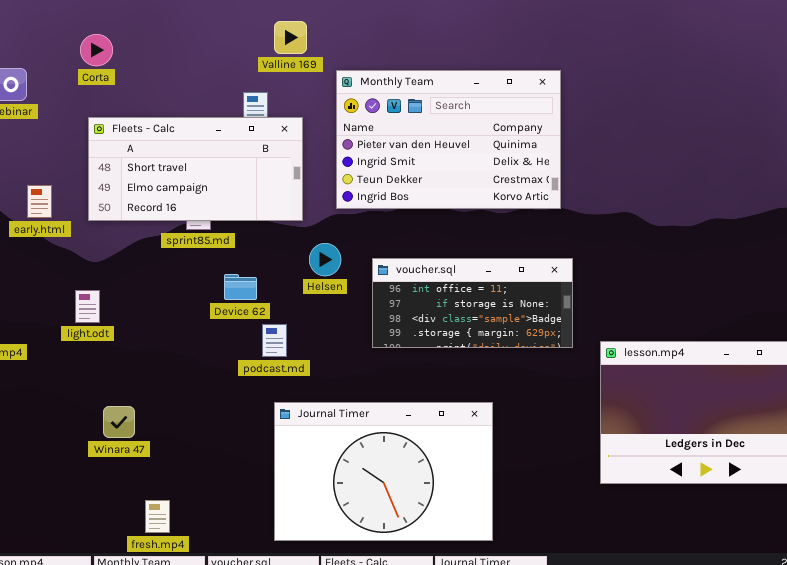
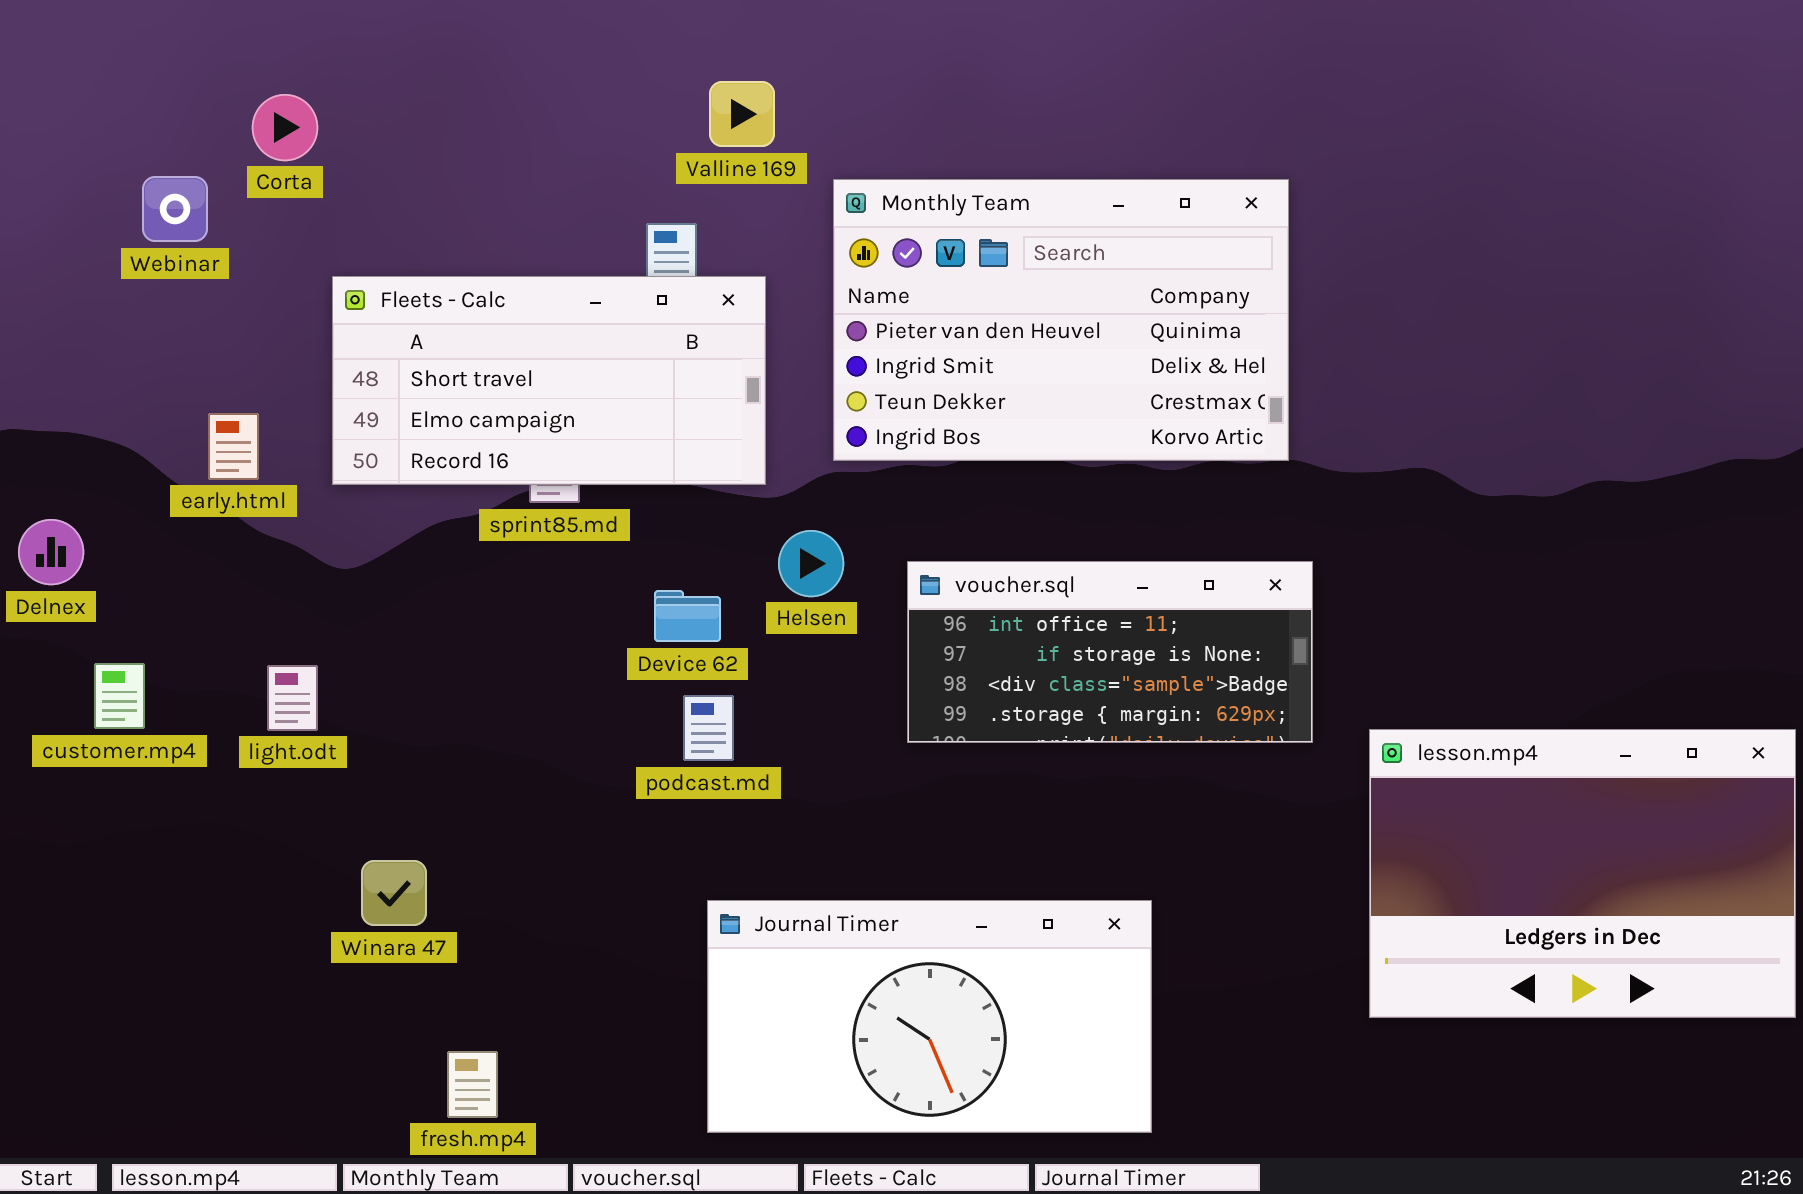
Corta: [80,34,113,66] -> [252,94,318,161], moved
Device 62: [224,274,257,300] -> [654,590,721,642], moved
light.odt: [75,290,100,323] -> [267,665,318,731], moved
Journal Timer: [274,402,493,541] -> [707,900,1152,1133], resized

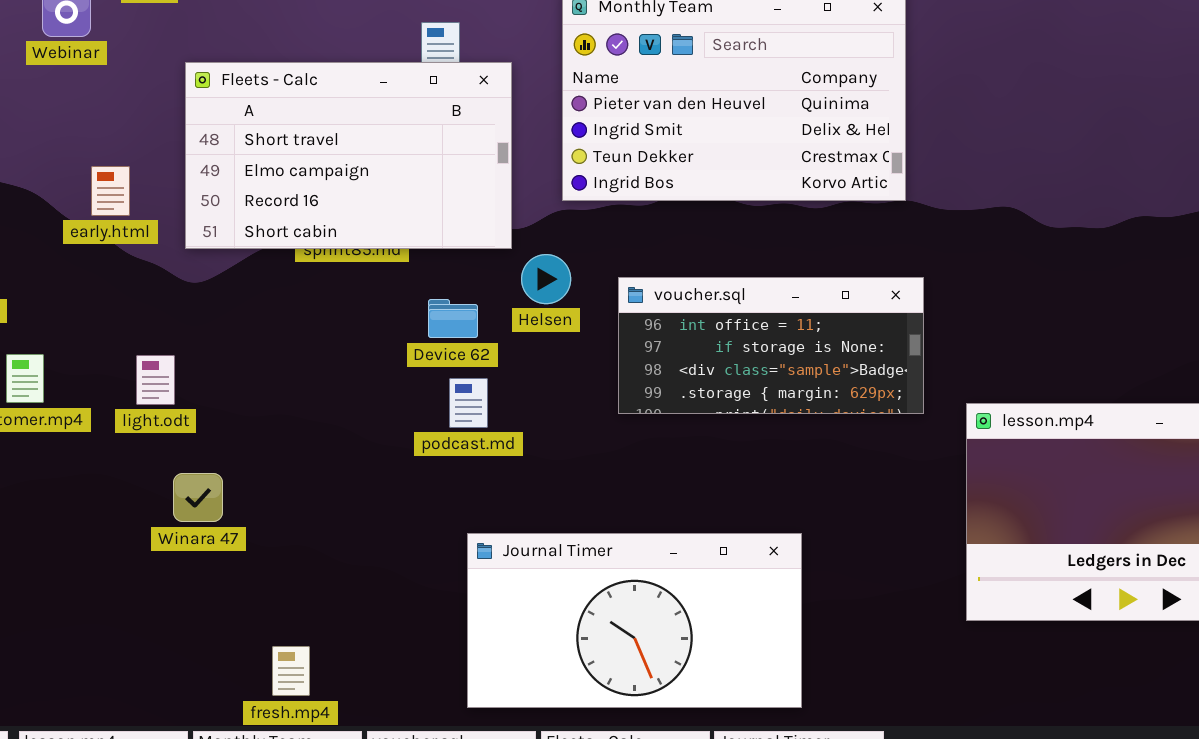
Fleets - Calc: [332,276,766,485] -> [185,62,512,249], resized
Winara 47: [361,860,427,926] -> [173,473,223,522], moved

